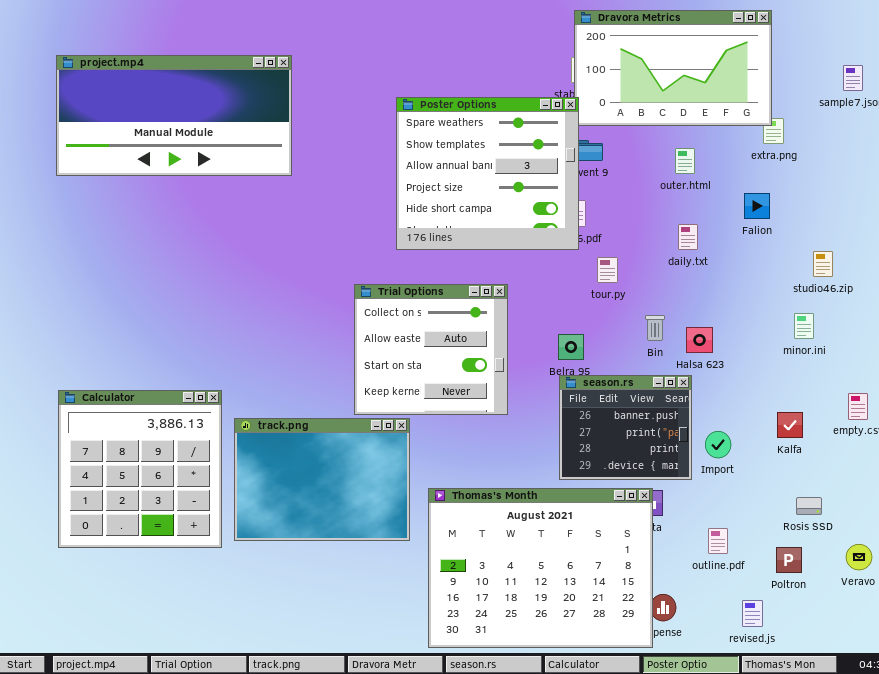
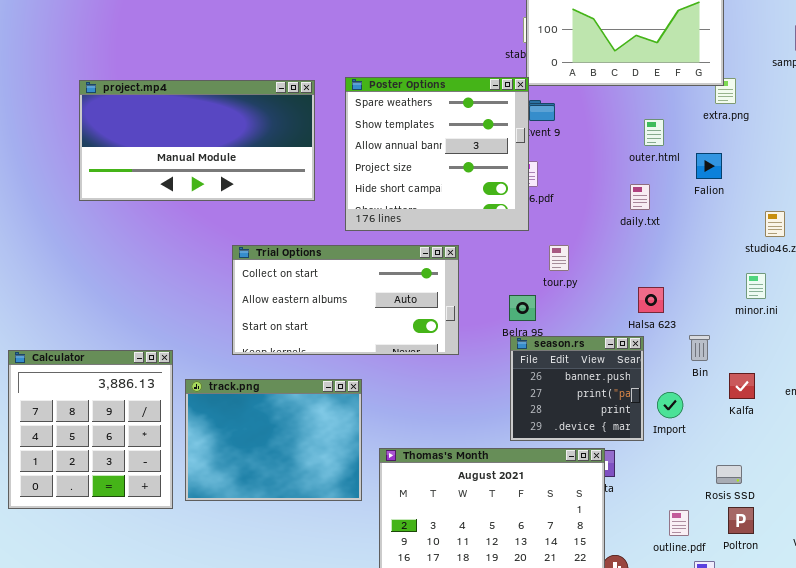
project.mp4: [56,55,292,176] -> [79,80,315,201], moved
Poster Options: [396,97,579,250] -> [345,77,529,231], moved
outer.html: [675,148,695,174] -> [644,119,664,146], moved
tour.py: [597,257,618,283] -> [549,245,569,271], moved
Trial Options: [354,284,508,415] -> [232,245,459,355], resized
Bin: [645,315,665,341] -> [689,335,710,361], moved
Rosis SSD: [796,497,822,515] -> [716,465,742,484], moved
outline.pdf: [708,528,728,554] -> [669,510,689,536], moved

